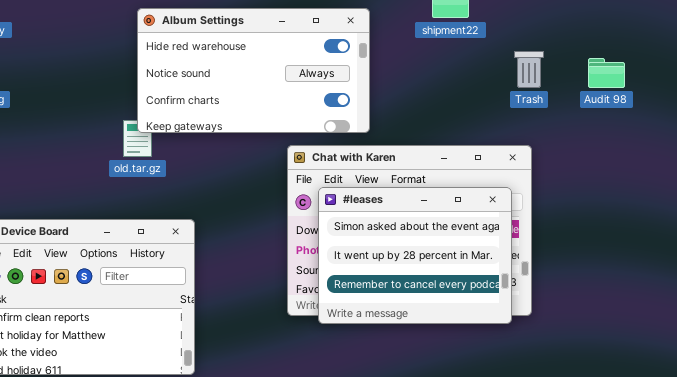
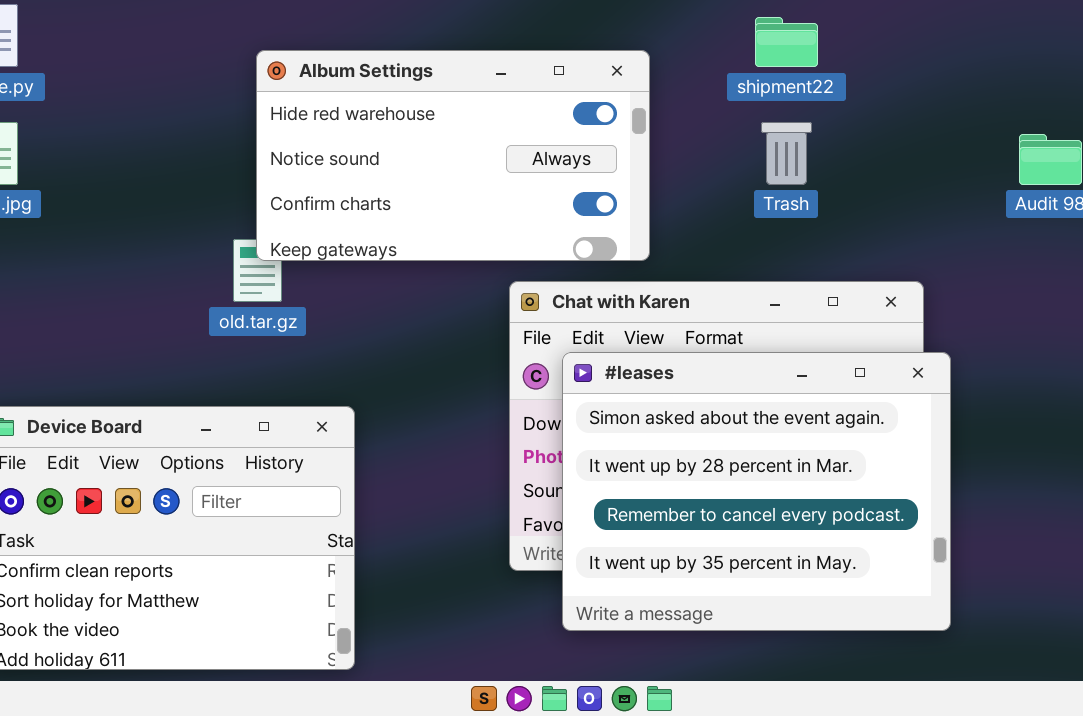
Trash: [514,51,544,88] -> [761,122,812,185], moved
#leases: [318,187,512,324] -> [562,352,951,631], resized

